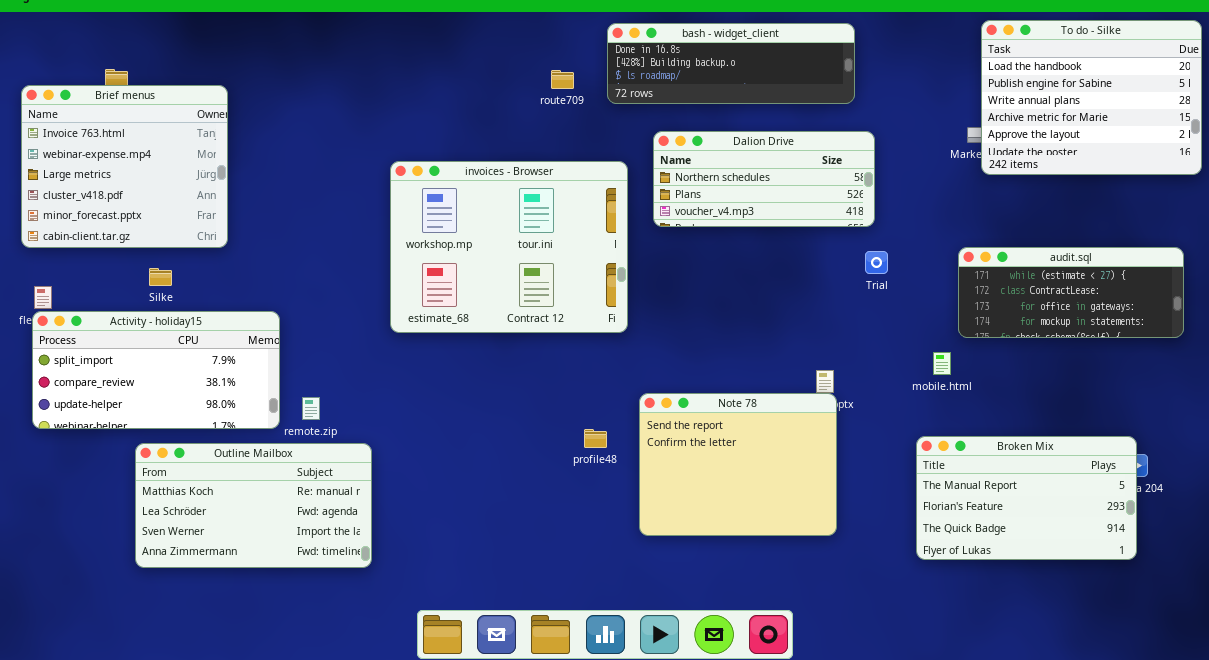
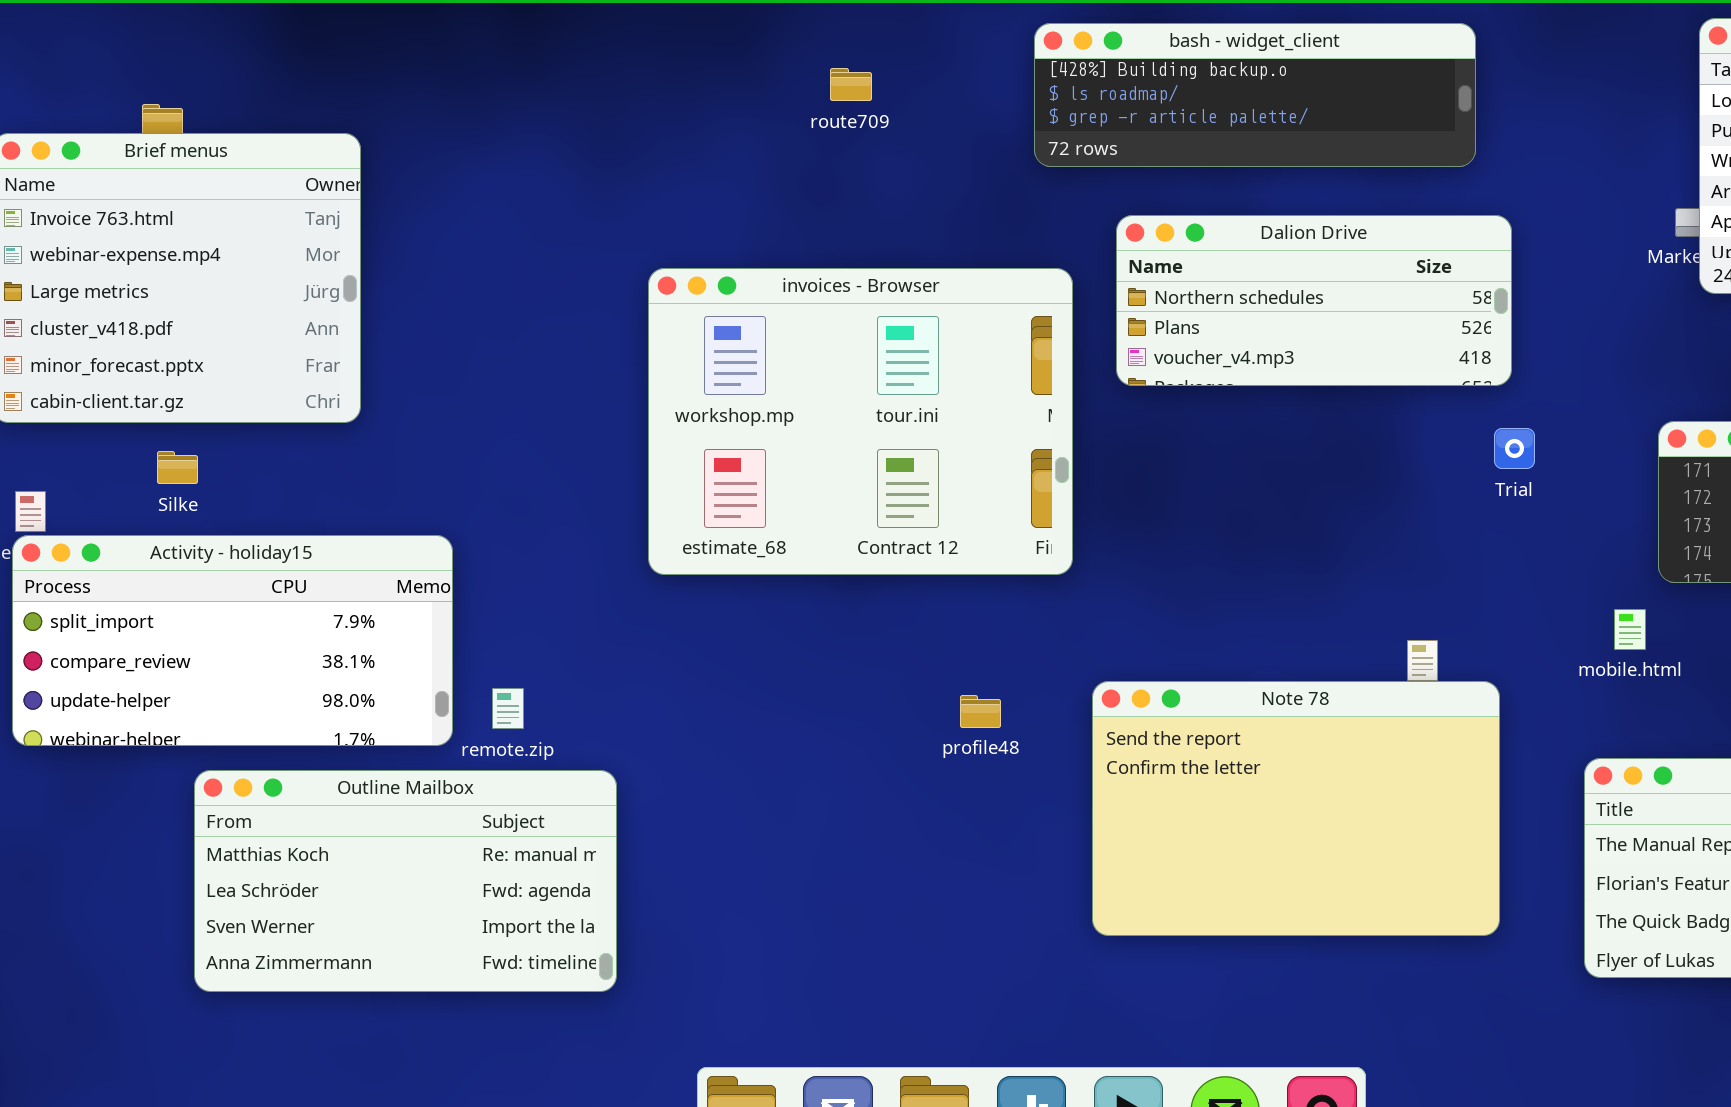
bash - widget_client: [607,23,855,104] -> [1034,23,1476,167], scrolled down 1 row
route709: [551,70,574,89] -> [830,68,872,101], moved
Silke: [149,268,172,286] -> [157,451,198,484], moved
Note 78: [639,393,837,536] -> [1092,681,1500,936], resized
profile48: [584,429,607,448] -> [960,695,1001,728], moved

